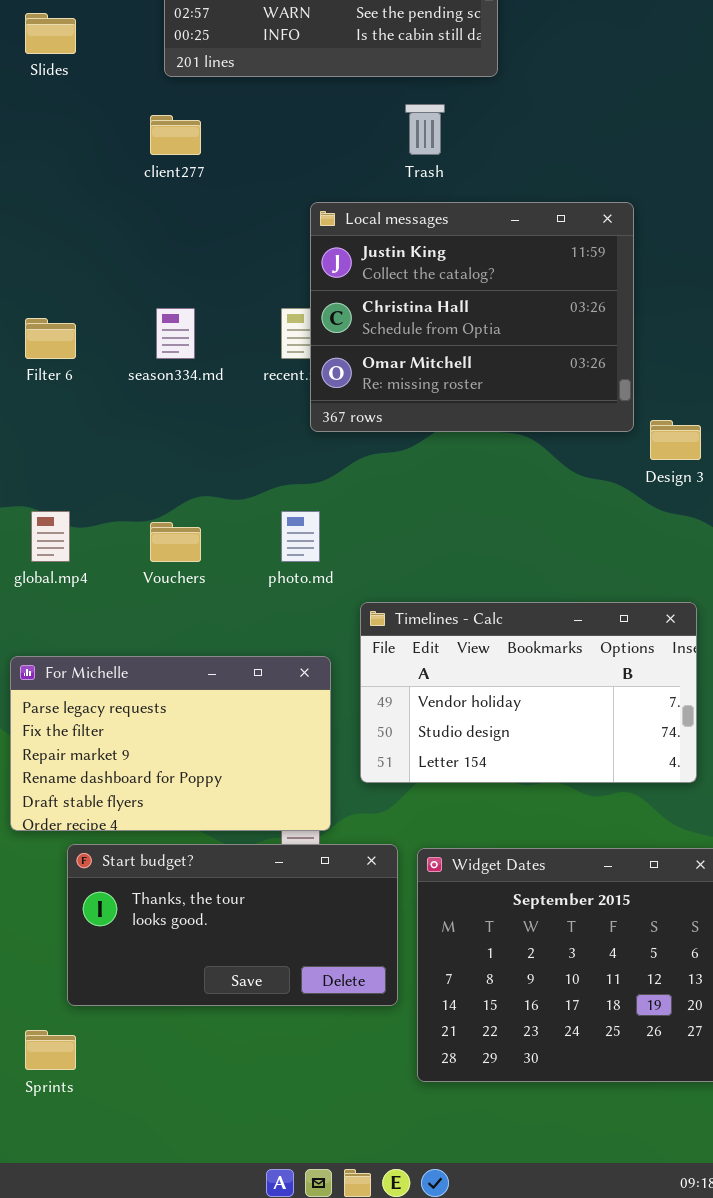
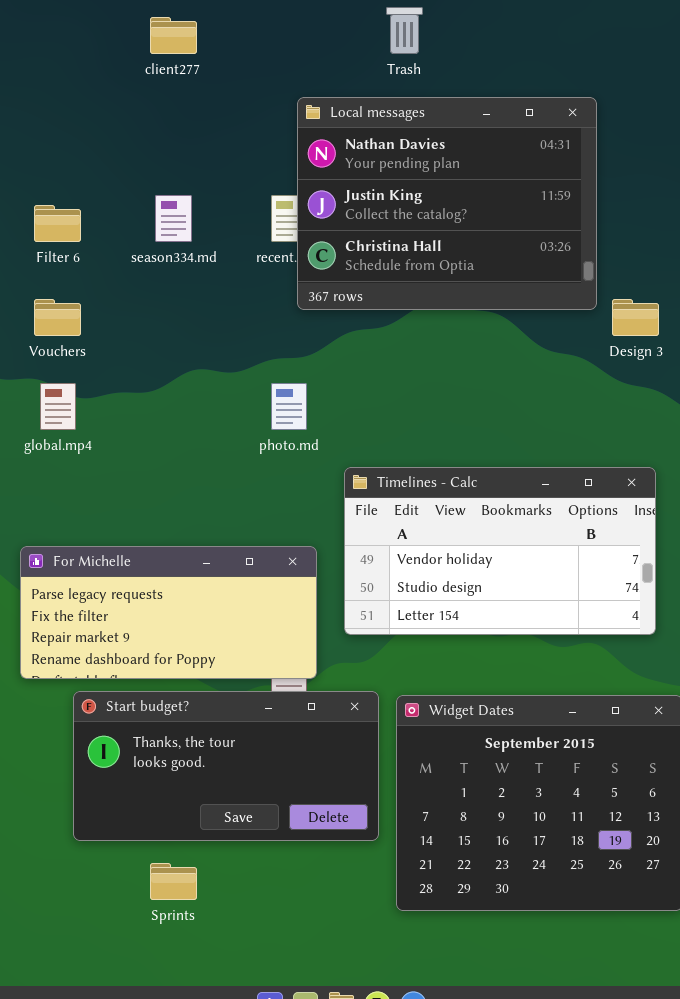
Local messages: [310,202,634,432] -> [297,97,597,310], scrolled up 1 row
Vouchers: [150,522,201,562] -> [34,299,81,336], moved
For Michelle: [10,656,331,831] -> [20,546,317,679], resized
Sprints: [25,1030,76,1070] -> [150,863,197,900], moved

